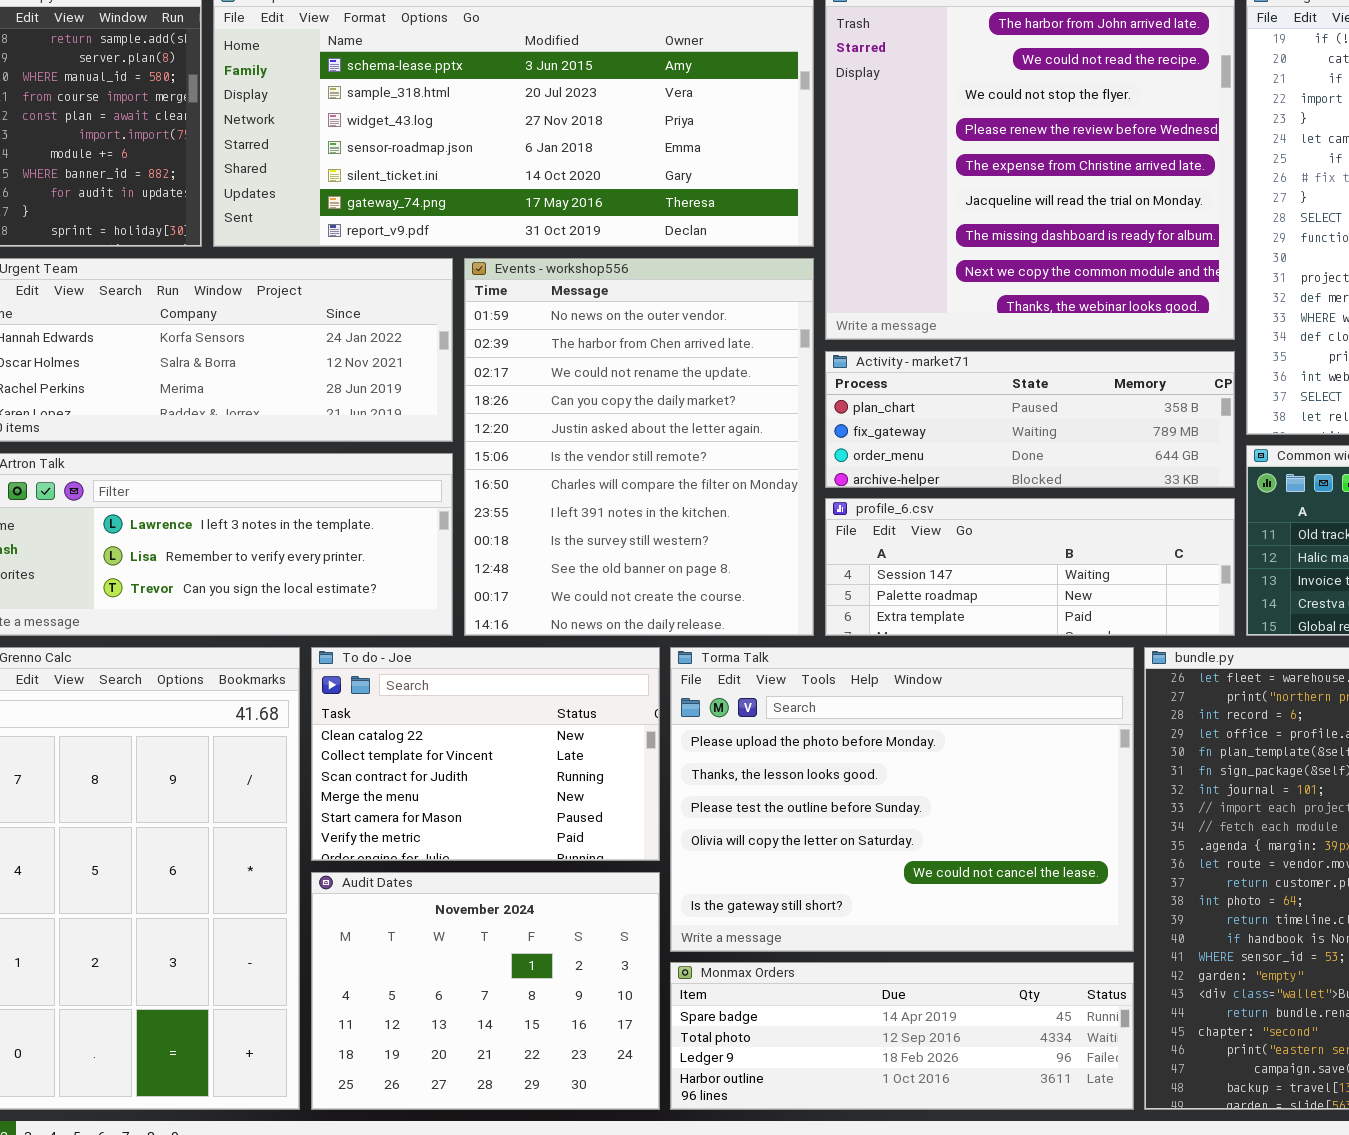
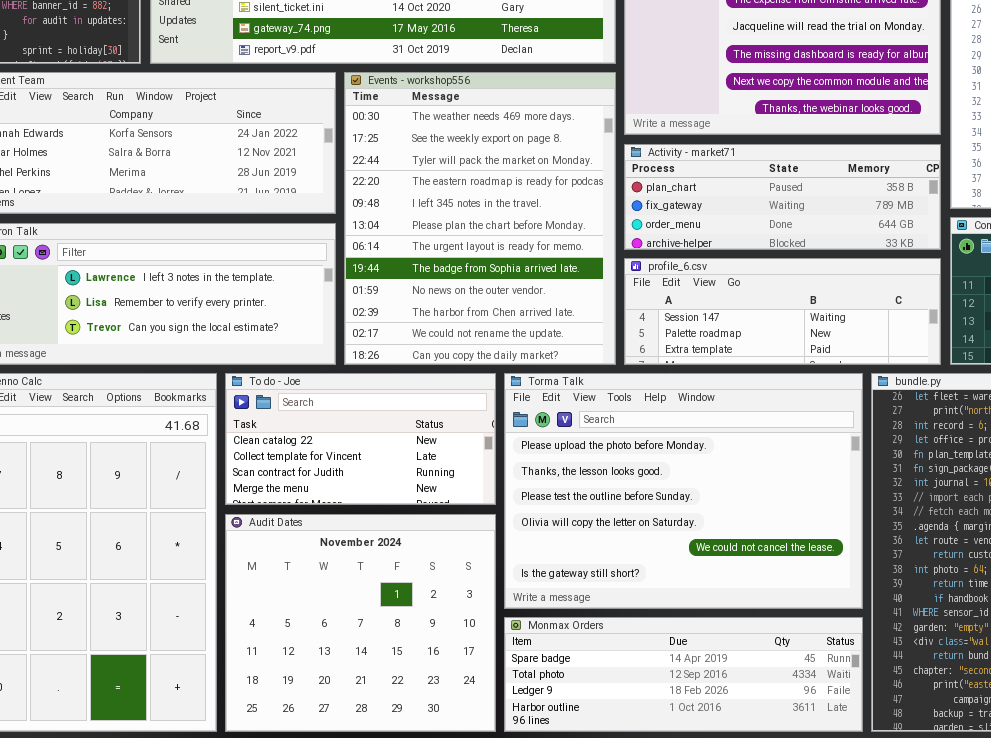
Events - workshop556: [464,258,814,636] -> [344,72,616,365], scrolled up 8 rows
To do - Joe: [311,647,660,861] -> [225,373,496,505], resized
Audit Dates: [311,872,660,1110] -> [225,514,496,732], resized

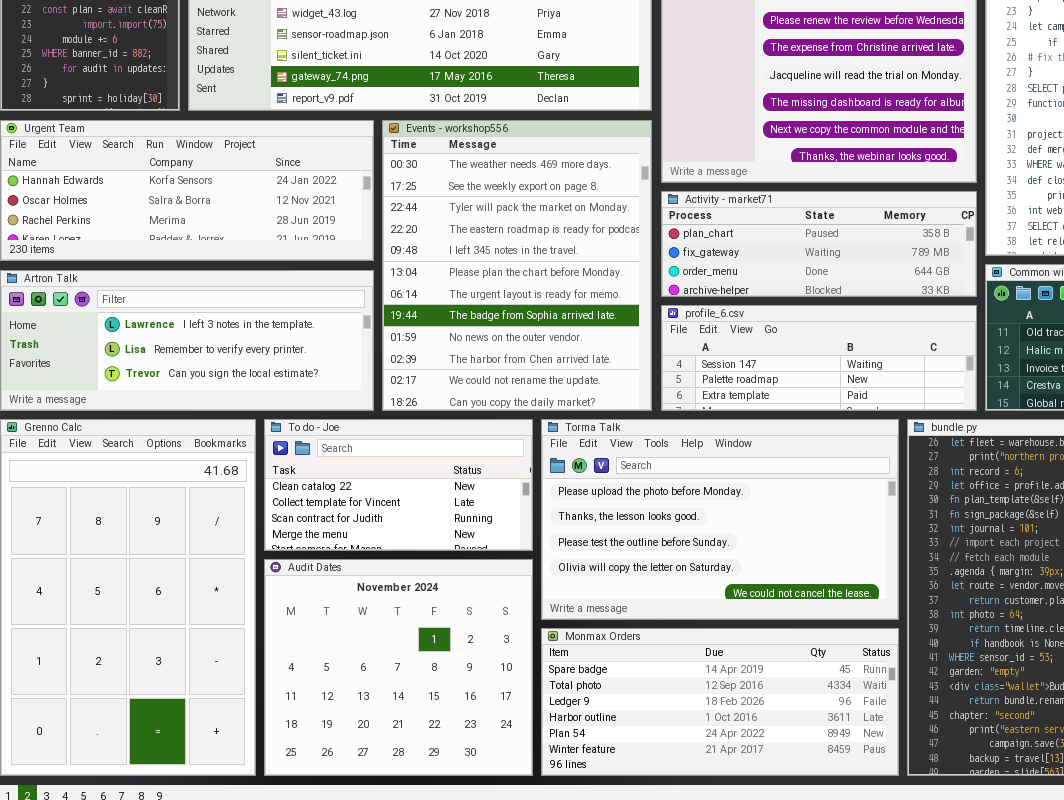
Torma Talk: [504,373,863,609] -> [541,419,899,620], resized
Monmax Orders: [504,617,863,732] -> [541,628,899,776], resized

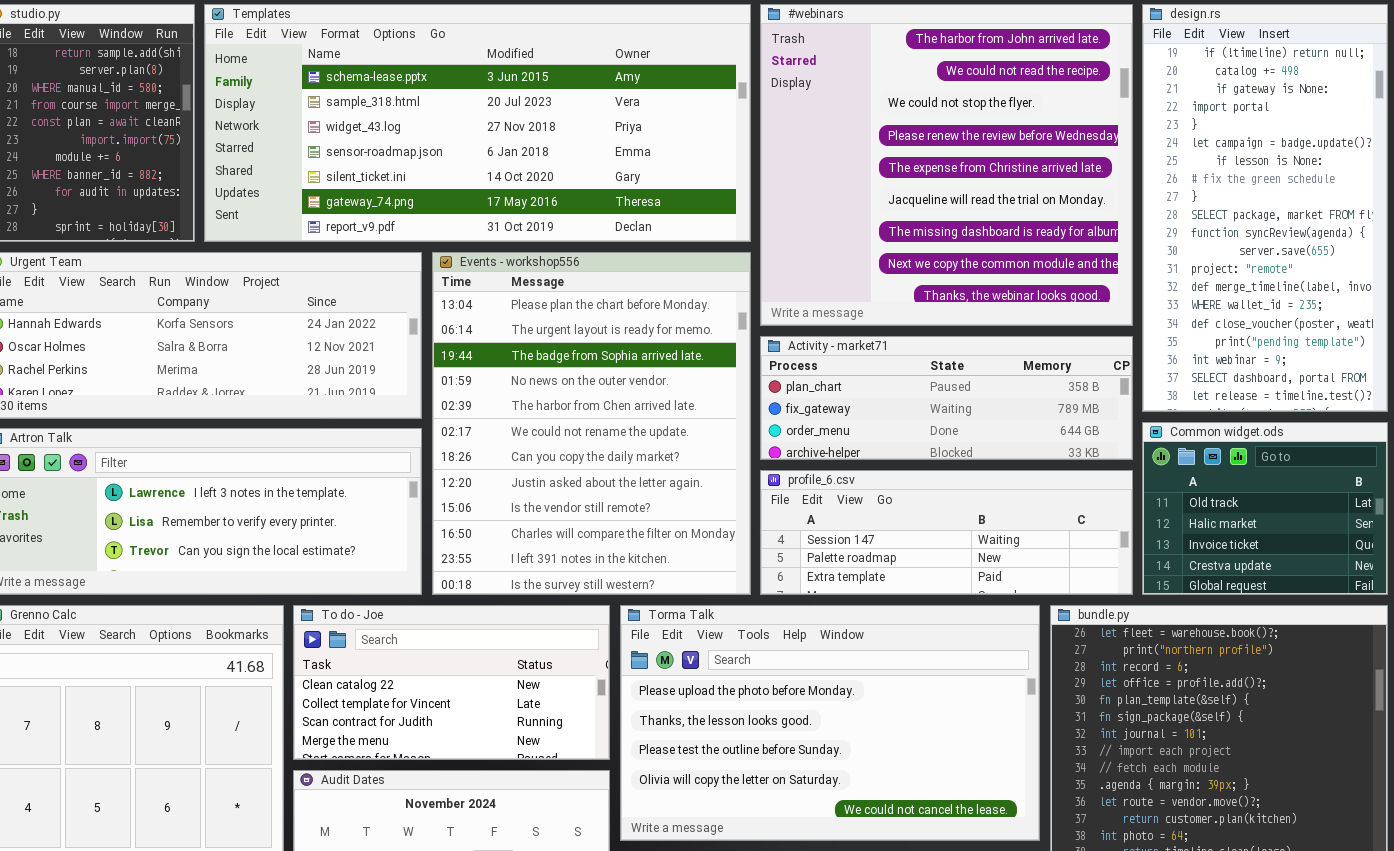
Events - workshop556: [382,120,652,411] -> [432,252,751,595], scrolled down 5 rows

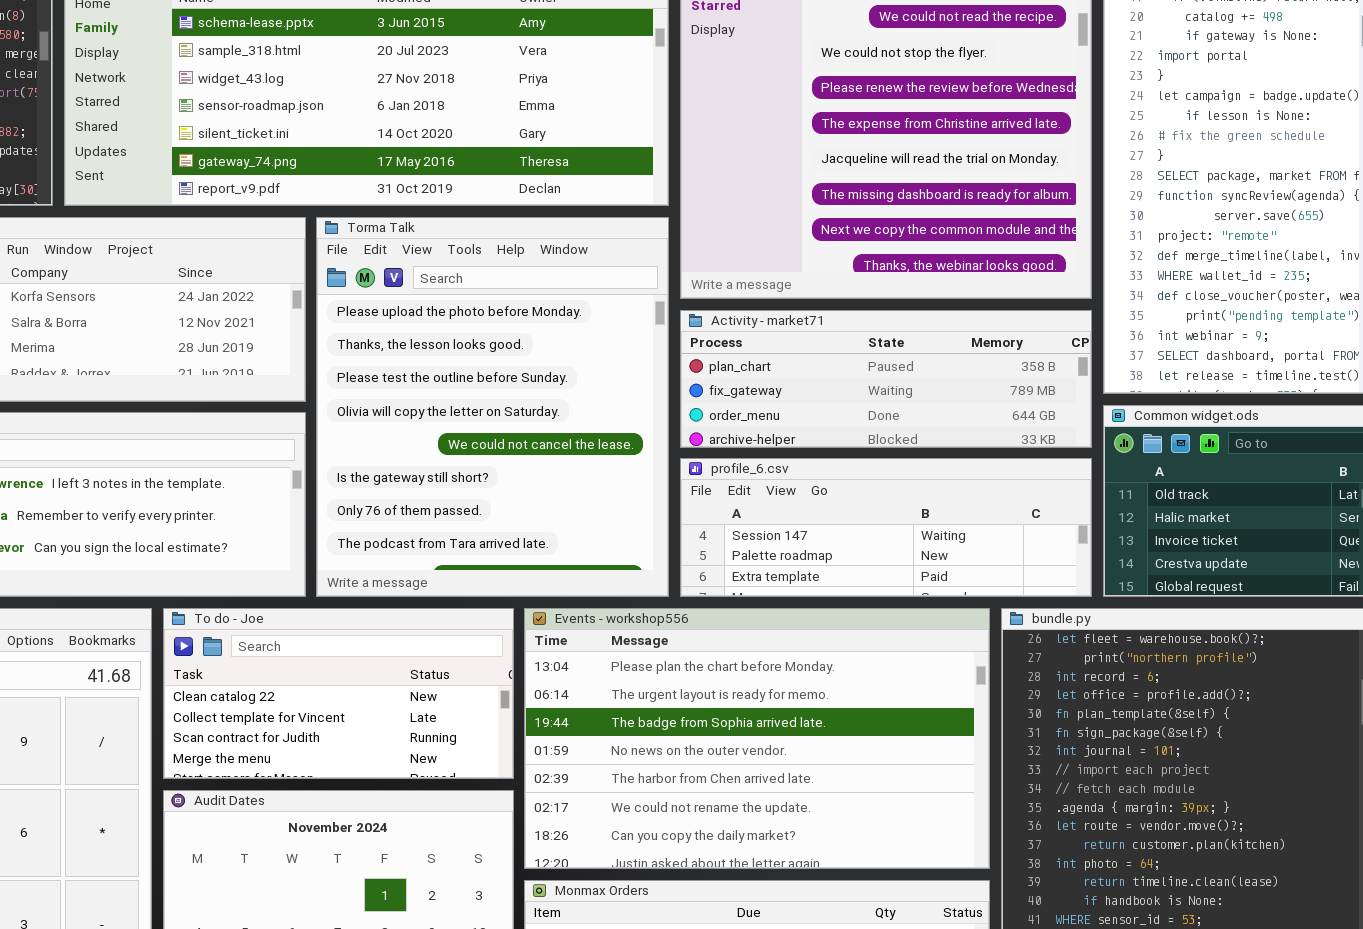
Events - workshop556: [432,252,751,595] -> [524,608,990,869], moved, resized
Torma Talk: [620,605,1040,841] -> [316,217,669,597], moved, resized

